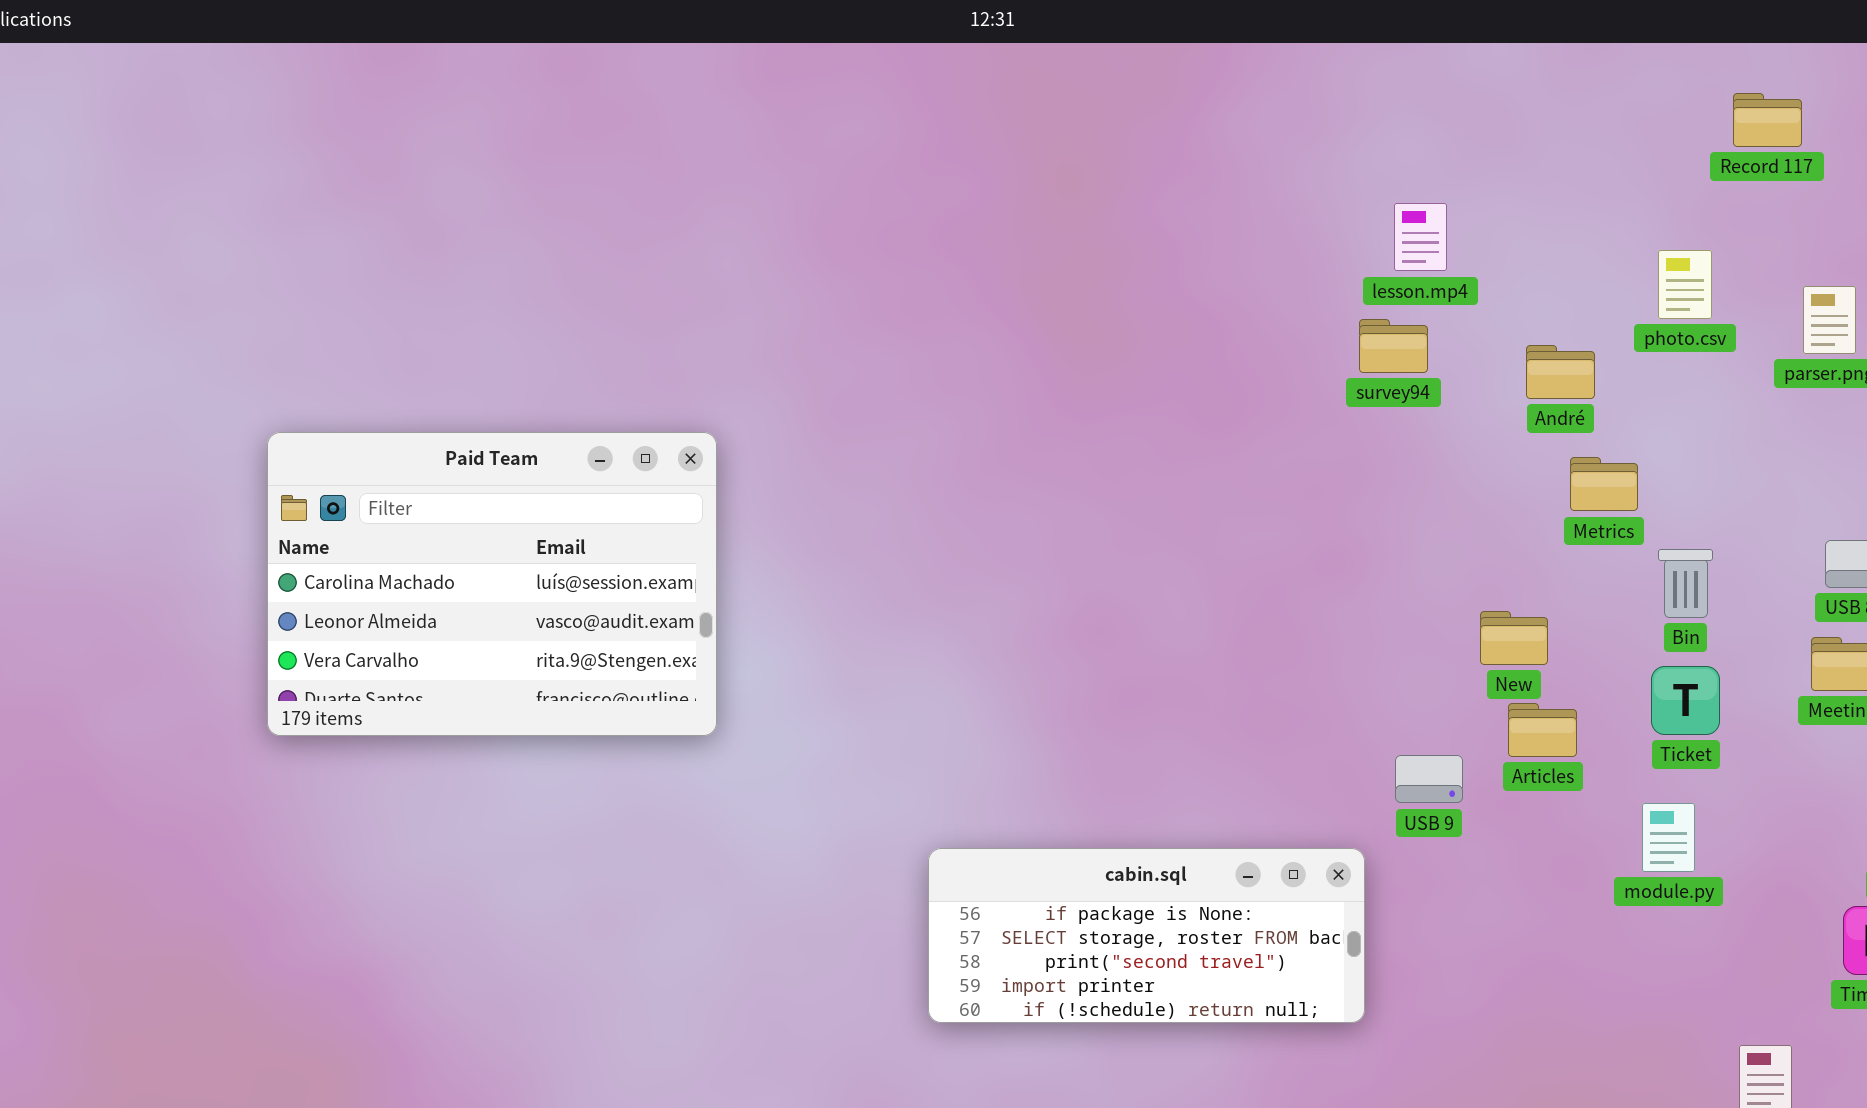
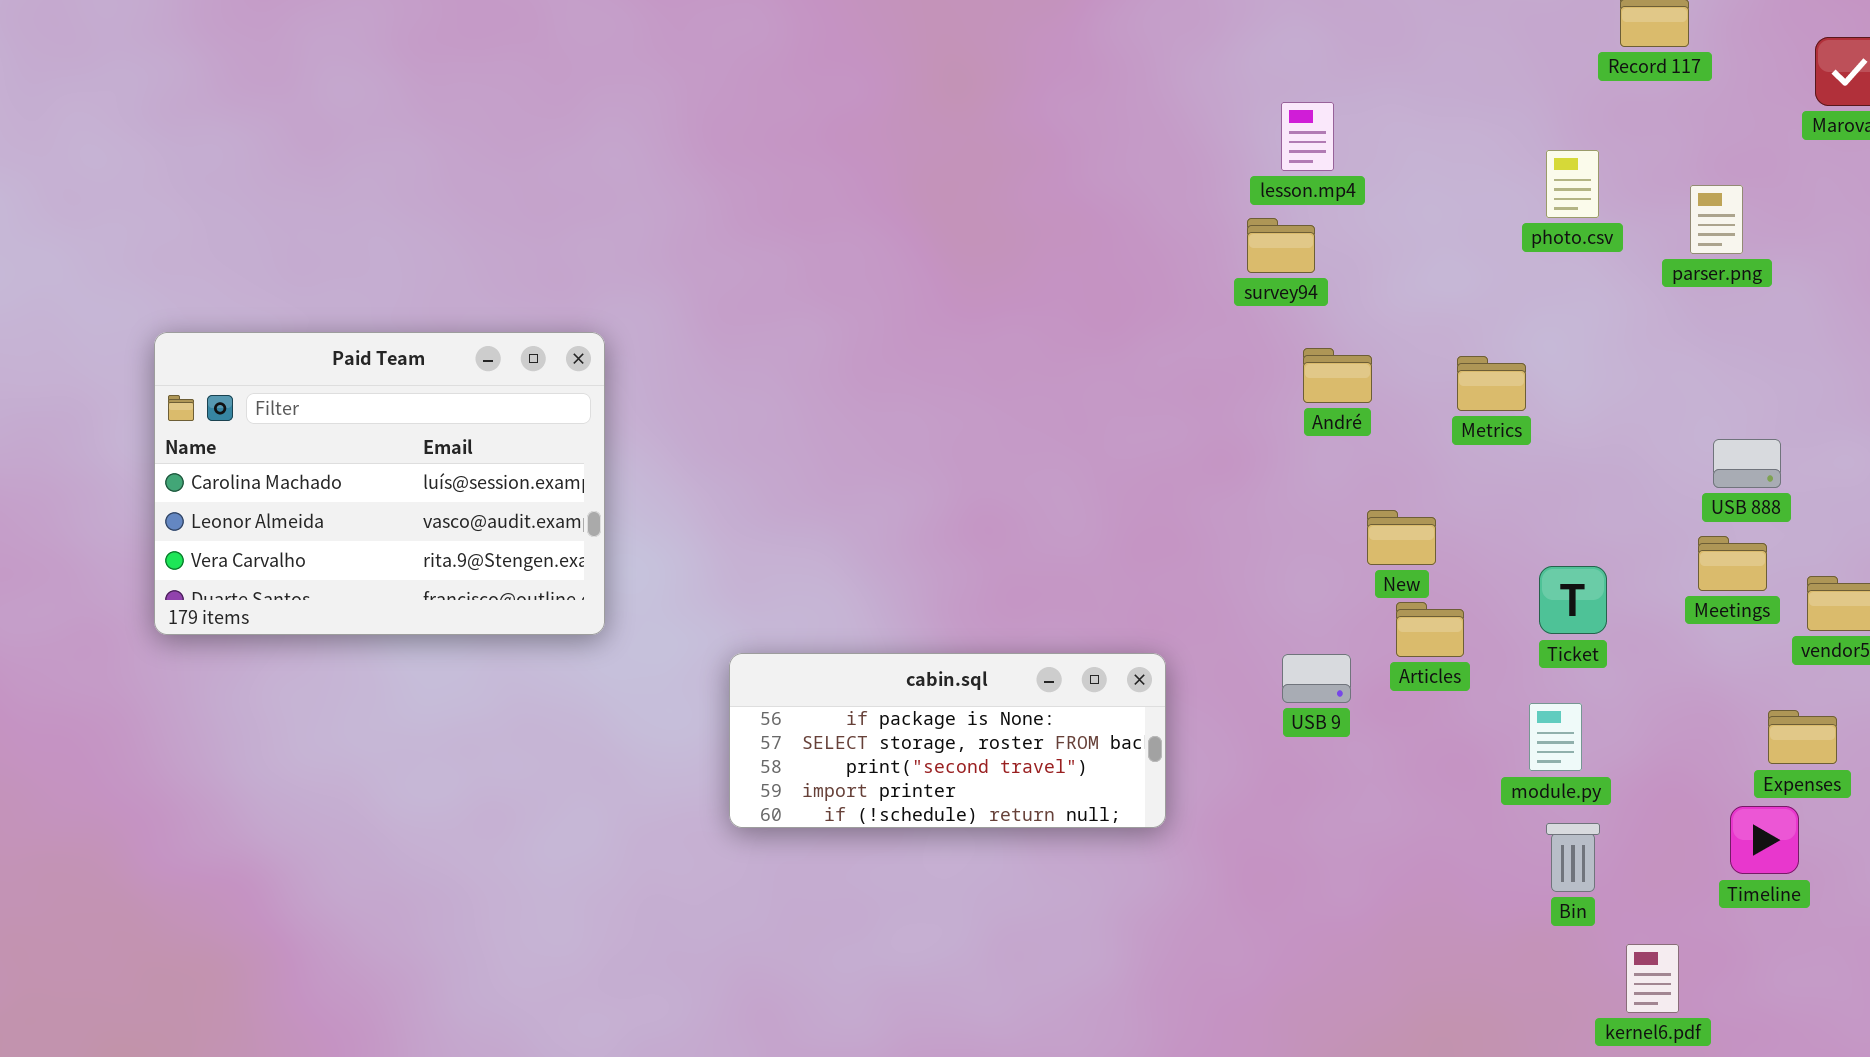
André: [1526,345,1595,399] -> [1303,348,1372,403], moved
Bin: [1658,549,1713,618] -> [1546,823,1600,892], moved
cabin.sql: [928,848,1365,1023] -> [729,653,1166,828], moved

